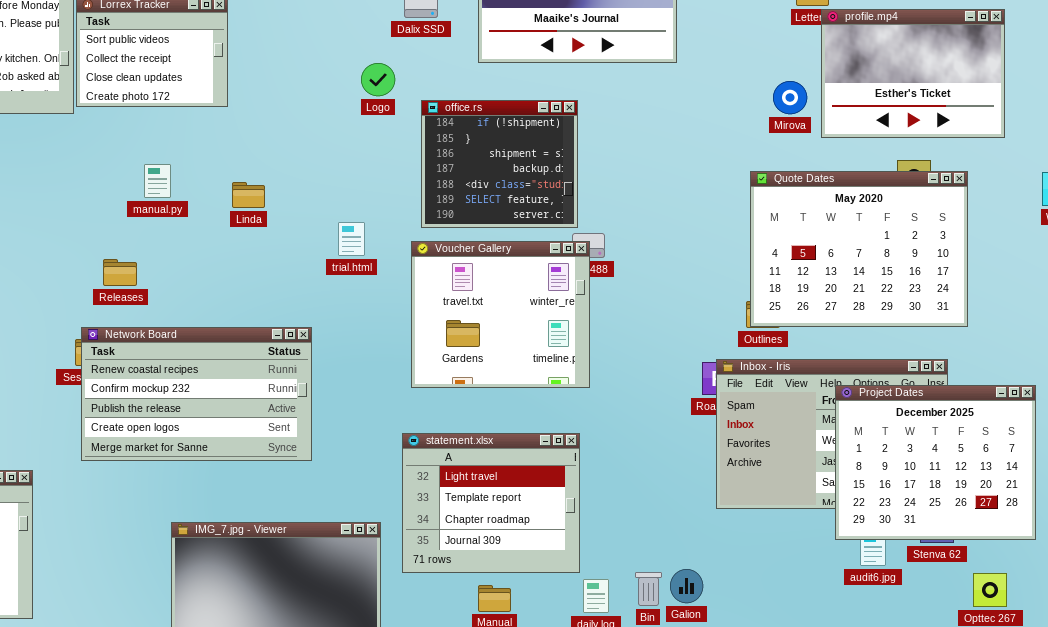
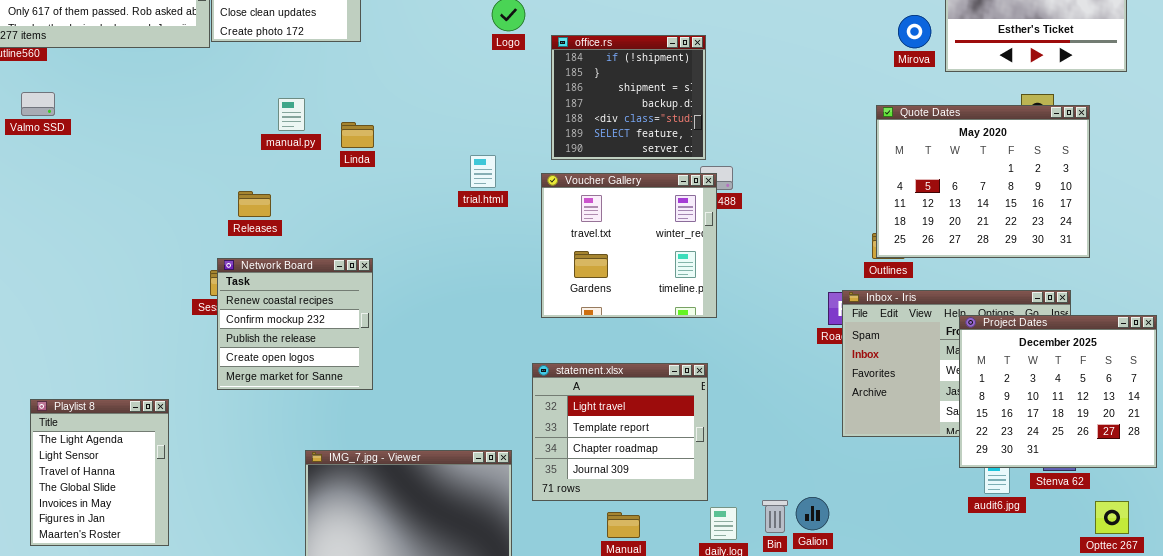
Linda: [232,182,265,208] -> [341,122,374,148], moved
Network Board: [81,327,312,461] -> [217,258,373,390], resized

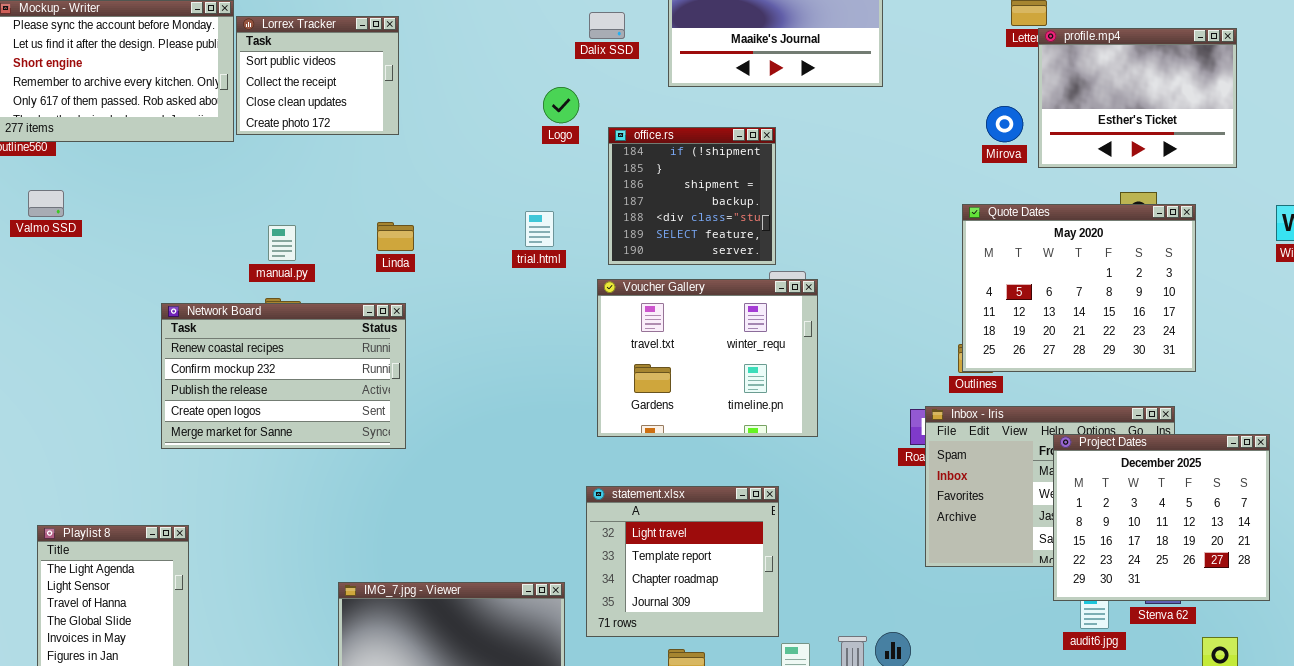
manual.py: [278,98,305,131] -> [268,225,296,261], moved
trial.html: [470,155,496,188] -> [525,211,554,247], moved
Voucher Gallery: [541,173,717,318] -> [597,279,818,437], resized
Network Board: [217,258,373,390] -> [161,303,406,449], moved, resized

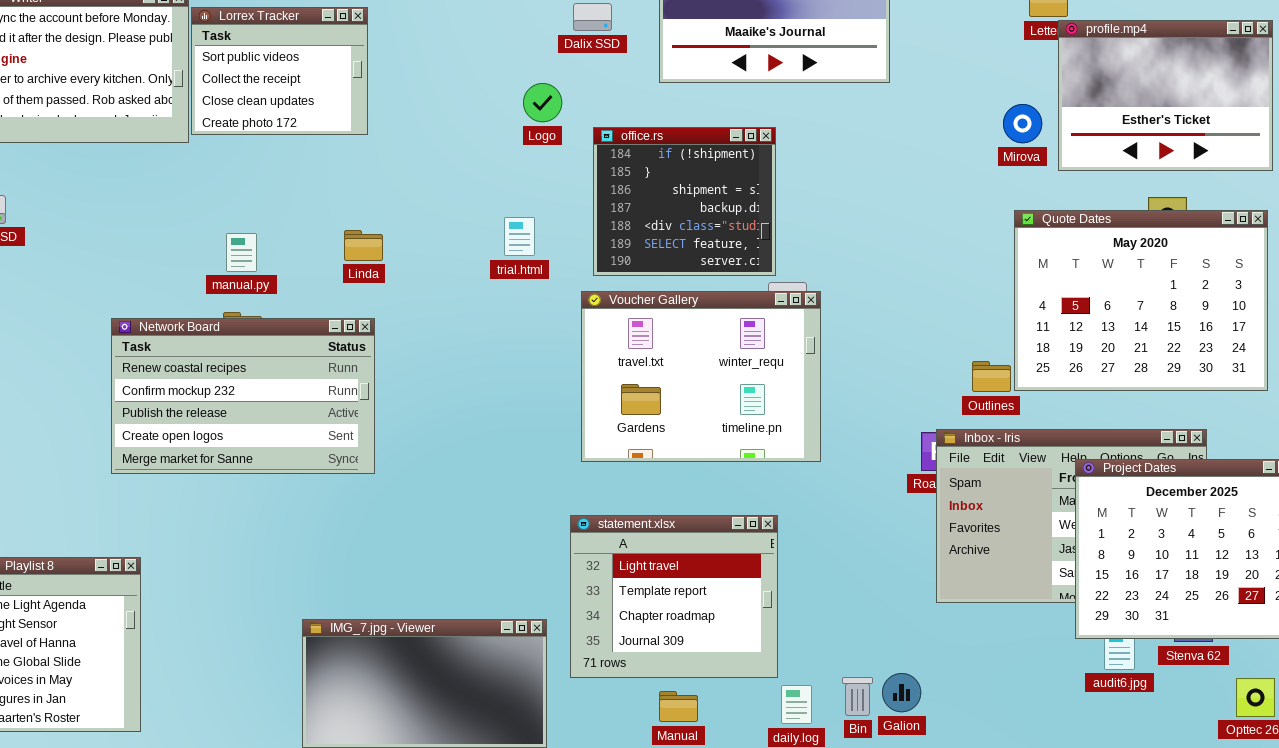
Quote Dates: [962,204,1196,372] -> [1014,210,1268,391], moved

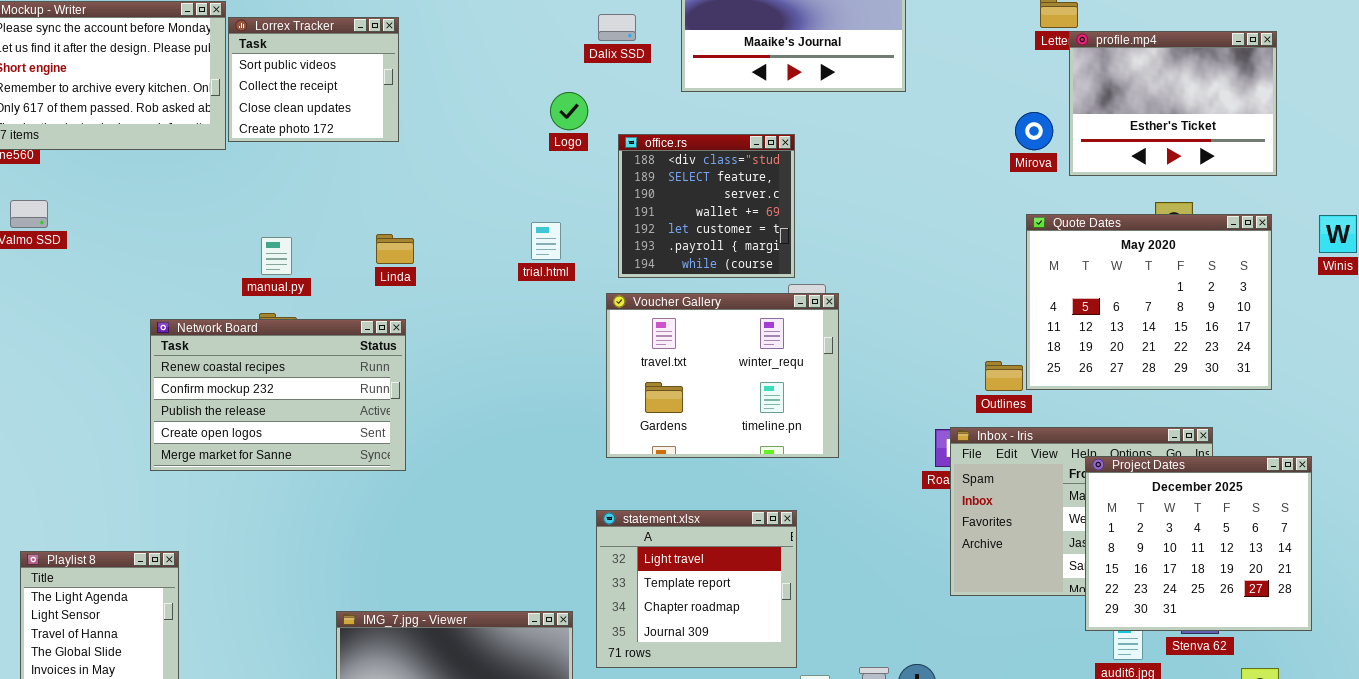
office.rs: [593,127,776,276] -> [618,134,795,278], scrolled down 4 rows

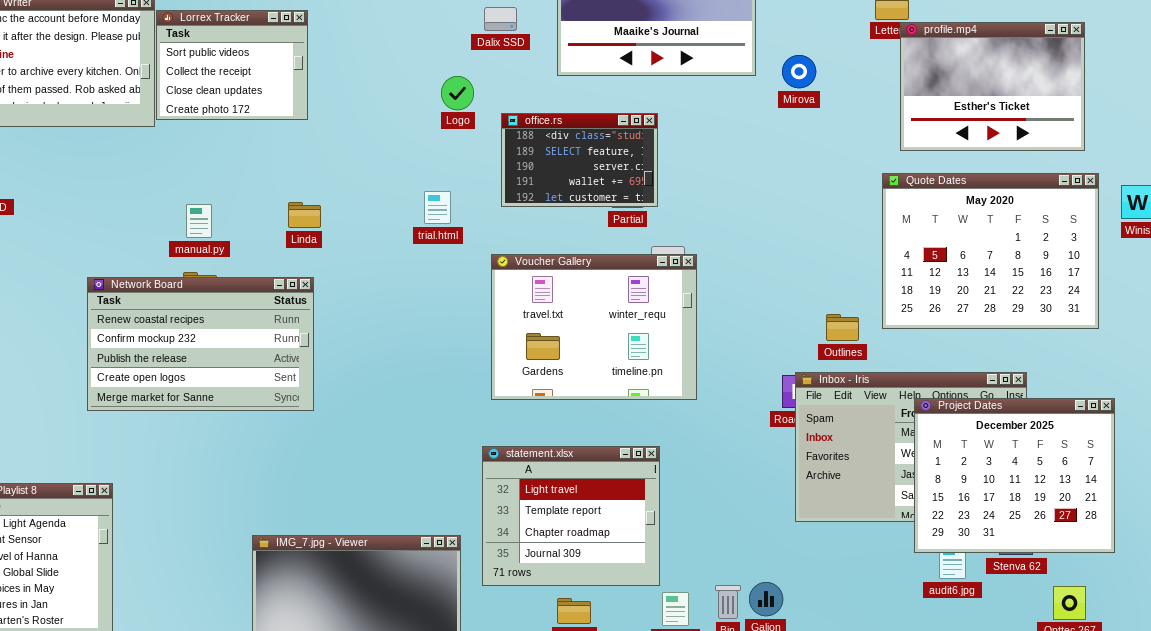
Mirova: [1015,112,1053,150] -> [782,55,816,88], moved
office.rs: [618,134,795,278] -> [501,113,658,207], resized
Quote Dates: [1026,214,1272,390] -> [882,173,1099,329], moved

